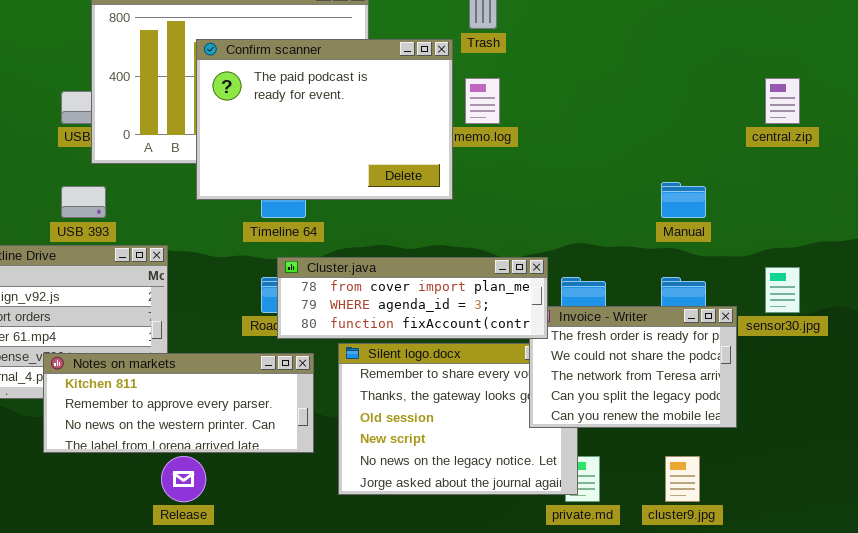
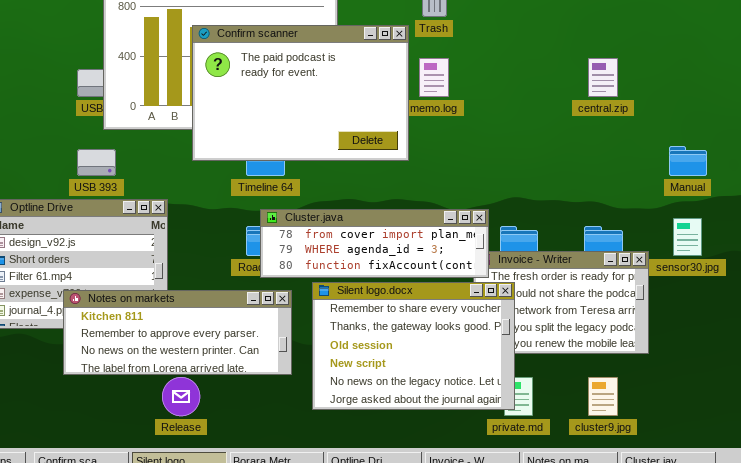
central.zip: [765,78,800,124] -> [588,58,618,97], moved
Manual: [661,182,706,218] -> [669,146,707,176], moved
Silent logo.docx: [338,343,578,495] -> [312,282,515,410], raised

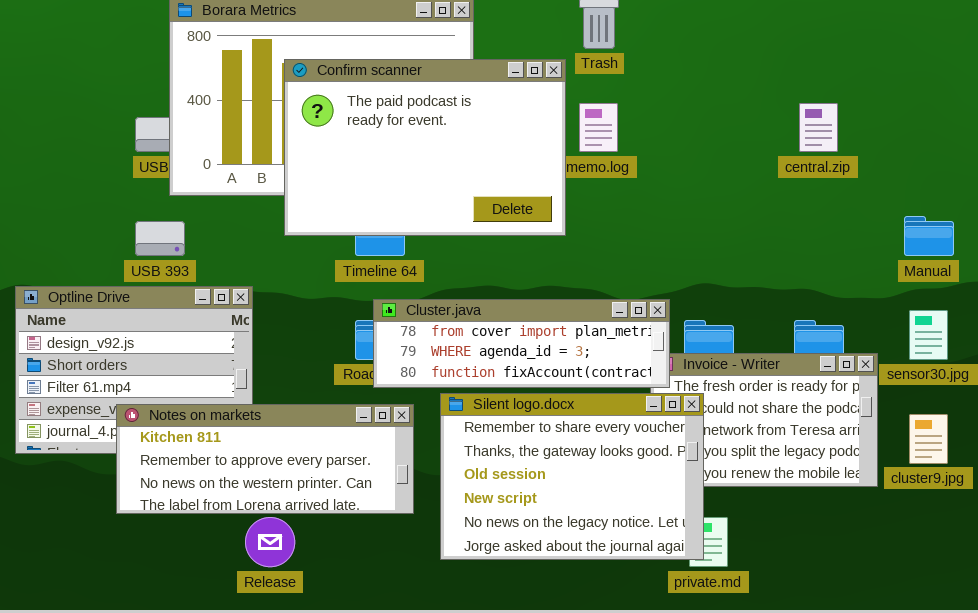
cluster9.jpg: [588,377,618,416] -> [909,414,948,464], moved

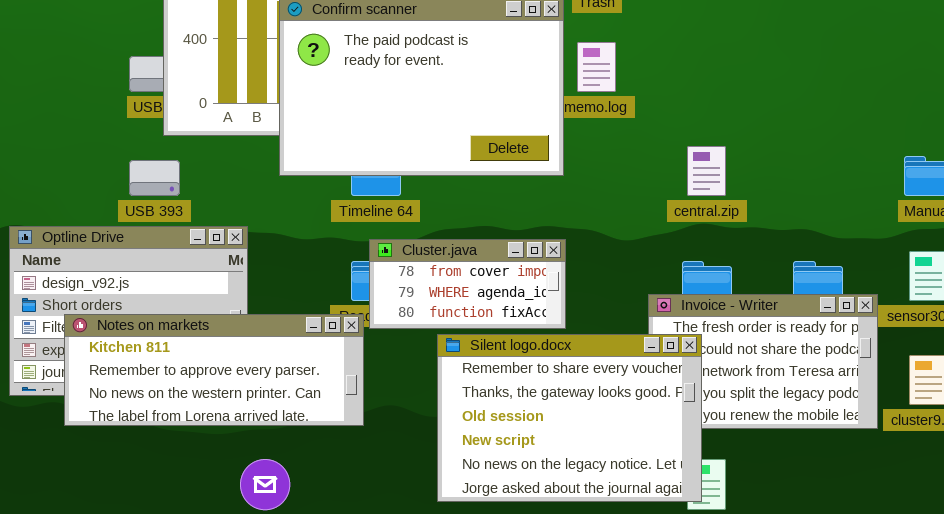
central.zip: [799,103,838,152] -> [687,146,726,196], moved
Cluster.java: [373,299,670,388] -> [369,239,566,329], resized
Notes on markets: [116,404,414,514] -> [64,314,364,426], moved

